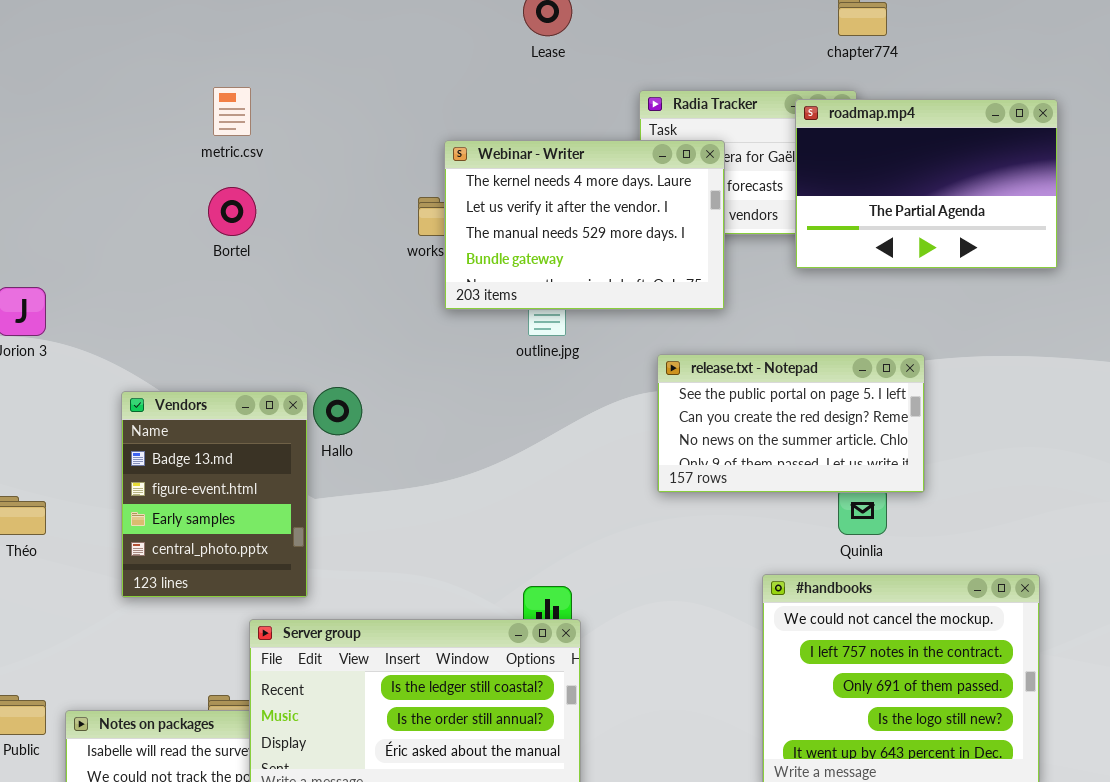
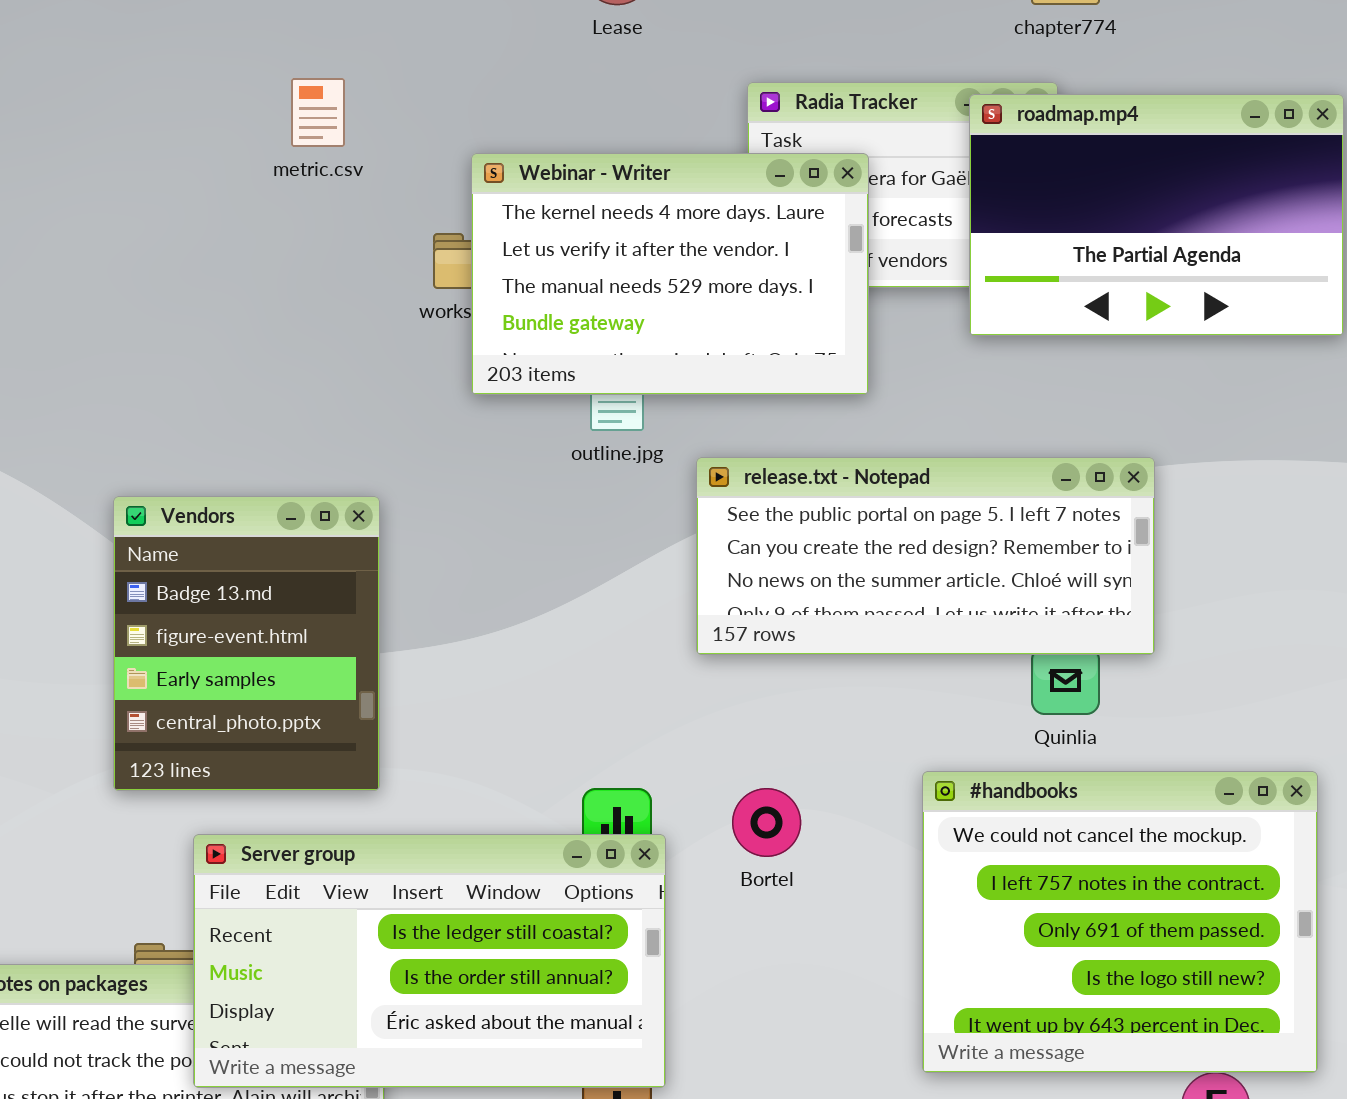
metric.csv: [213,87,251,136] -> [291,78,345,147], moved
Bortel: [208,187,256,236] -> [732,788,801,857], moved
release.txt - Notepad: [657,354,925,493] -> [696,457,1155,655], resized
Vendors: [121,391,308,598] -> [113,496,380,791], moved

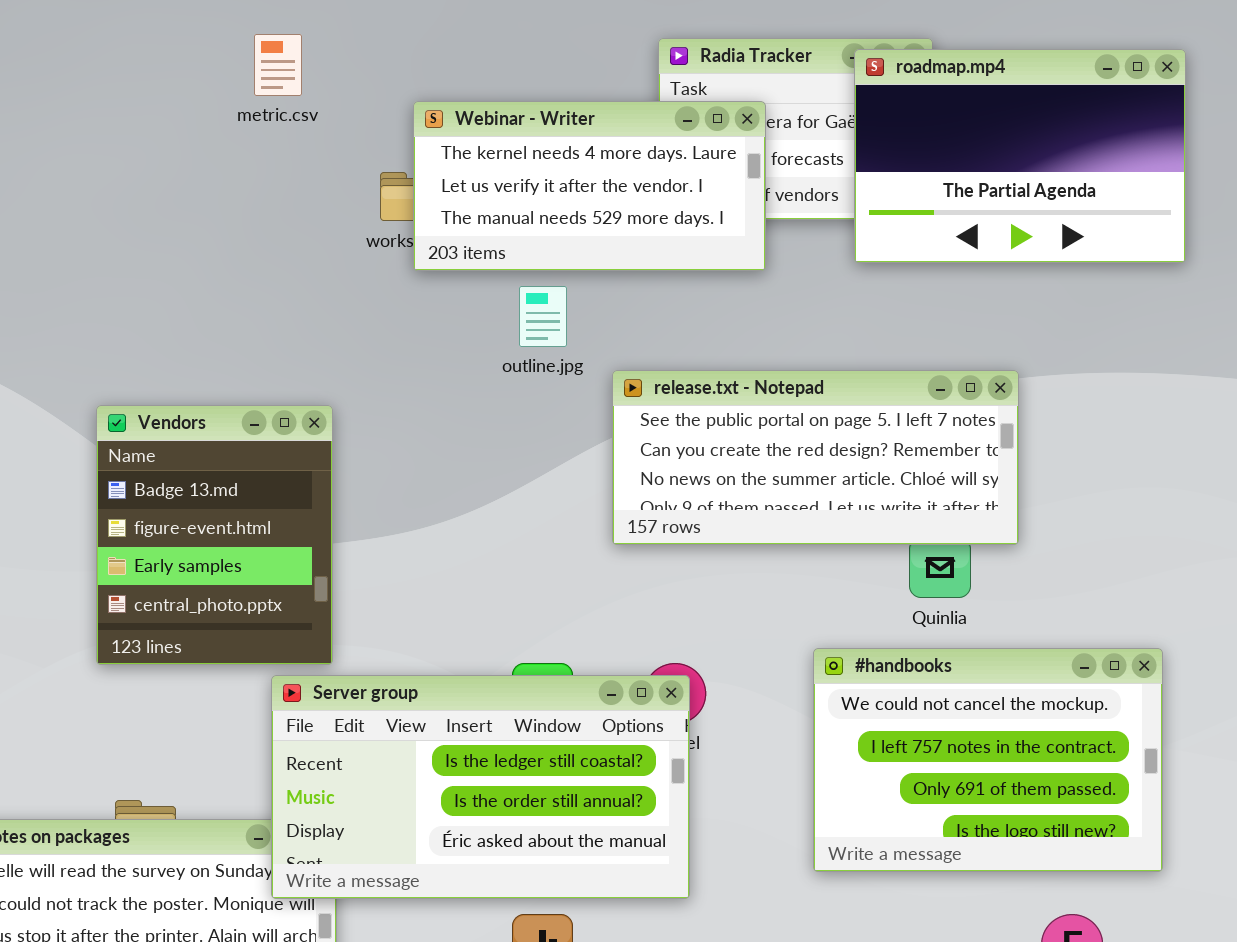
Webinar - Writer: [471,153,869,395] -> [413,101,766,271], resized
#handbooks: [922,771,1318,1073] -> [813,648,1163,872], resized
Server group: [193,834,666,1088] -> [271,675,690,899], moved

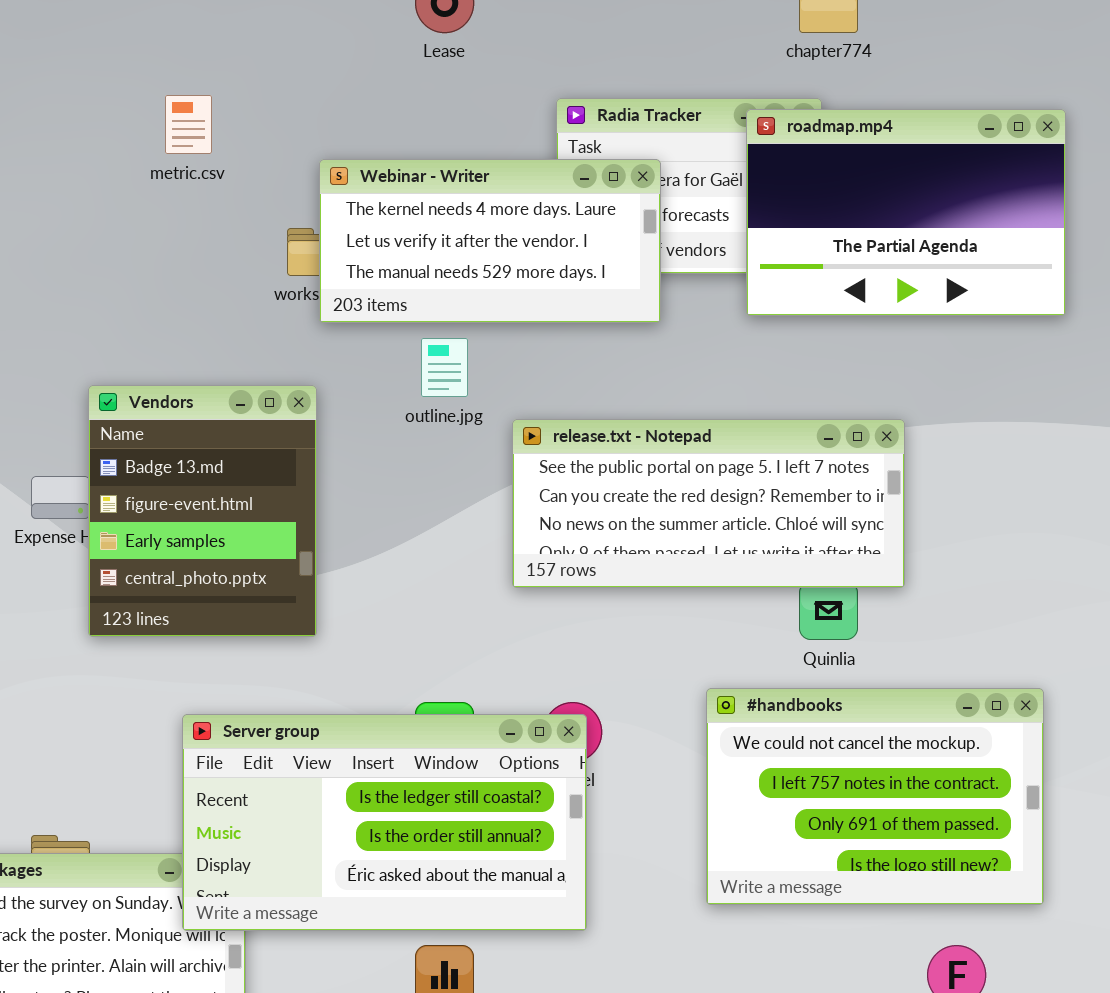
Vendors: [96,405,333,665] -> [88,385,317,637], moved

